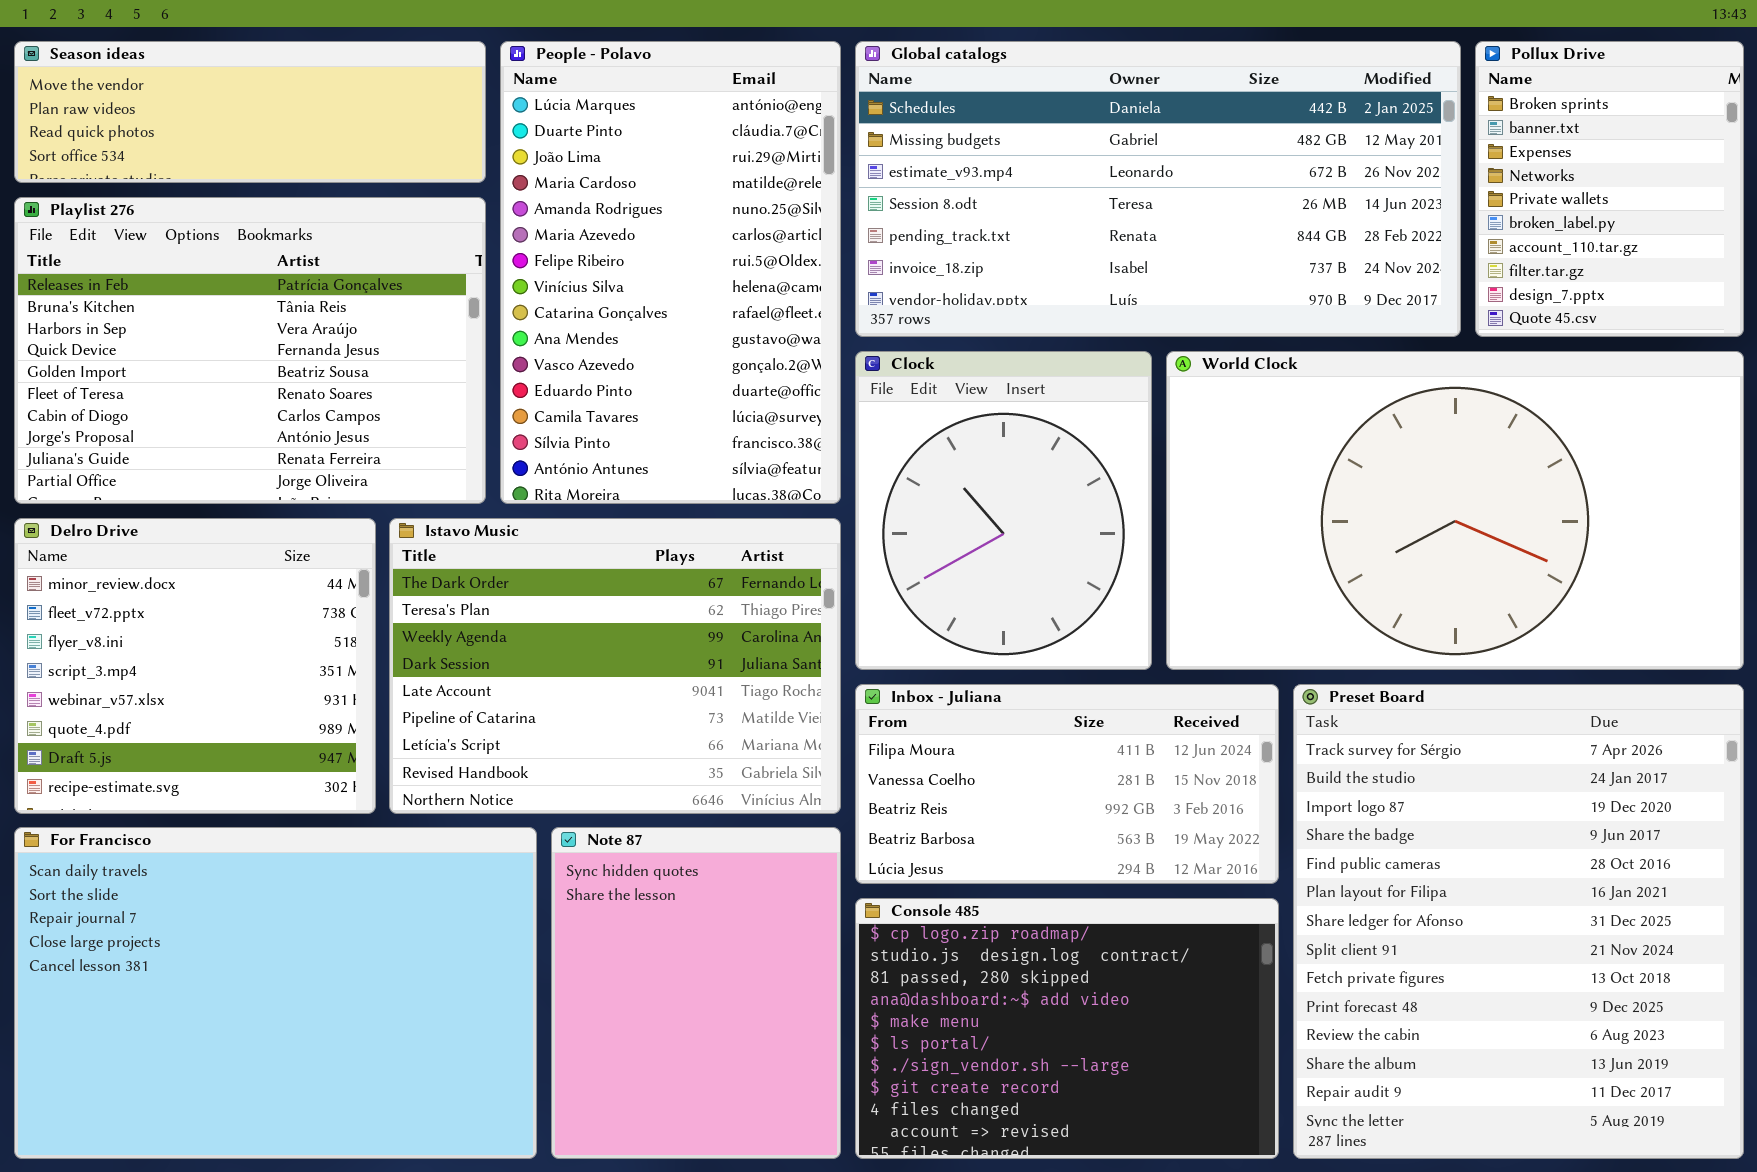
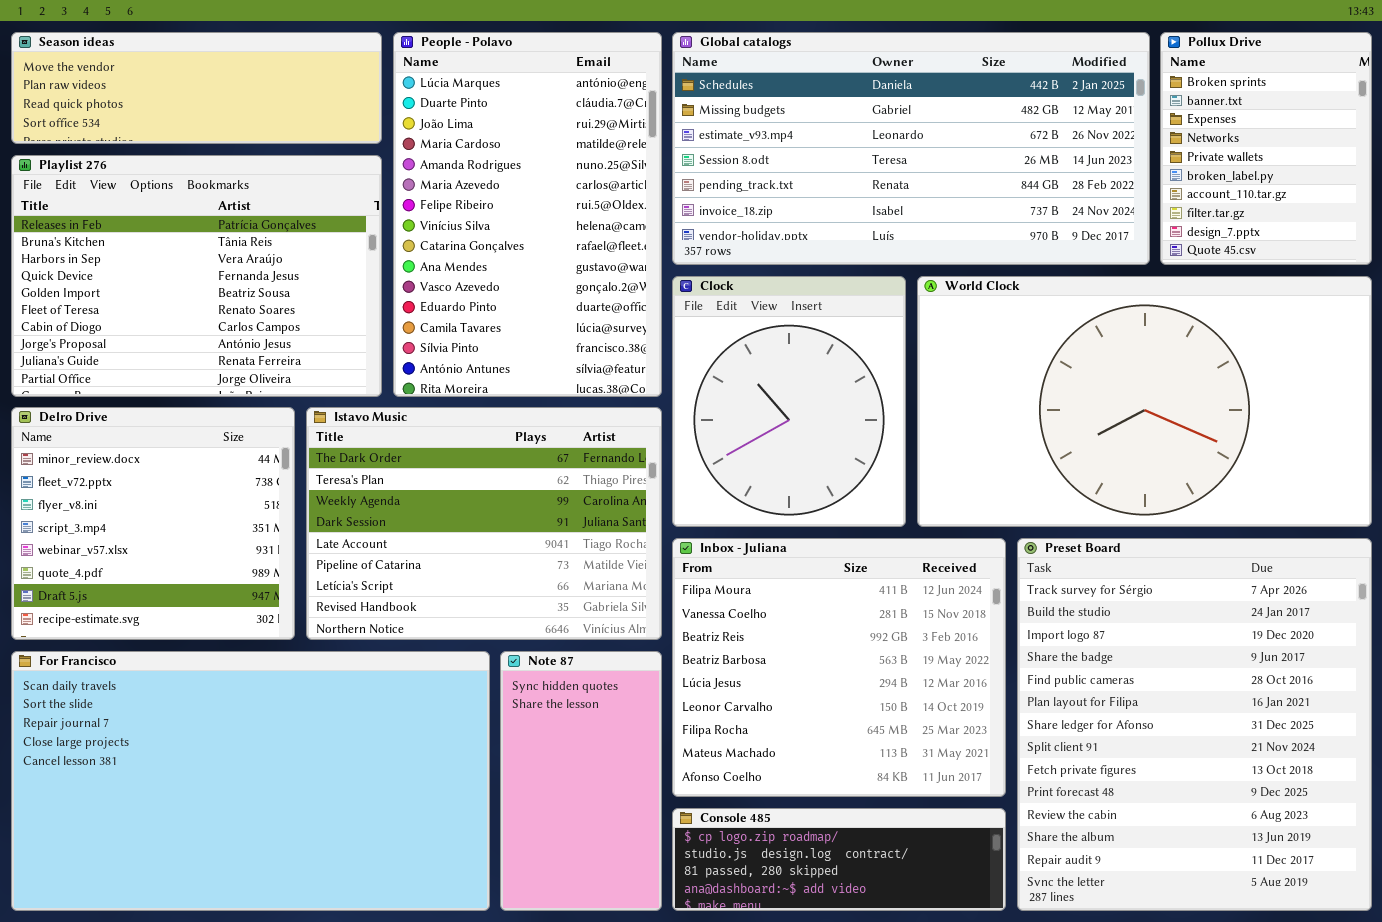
Inbox - Juliana: [855,684,1279,884] -> [672,538,1006,797], resized
For Francisco: [14,827,537,1159] -> [11,651,490,911], resized
Note 87: [551,827,841,1159] -> [500,651,662,911], resized
Console 485: [855,898,1279,1159] -> [672,808,1006,911], resized

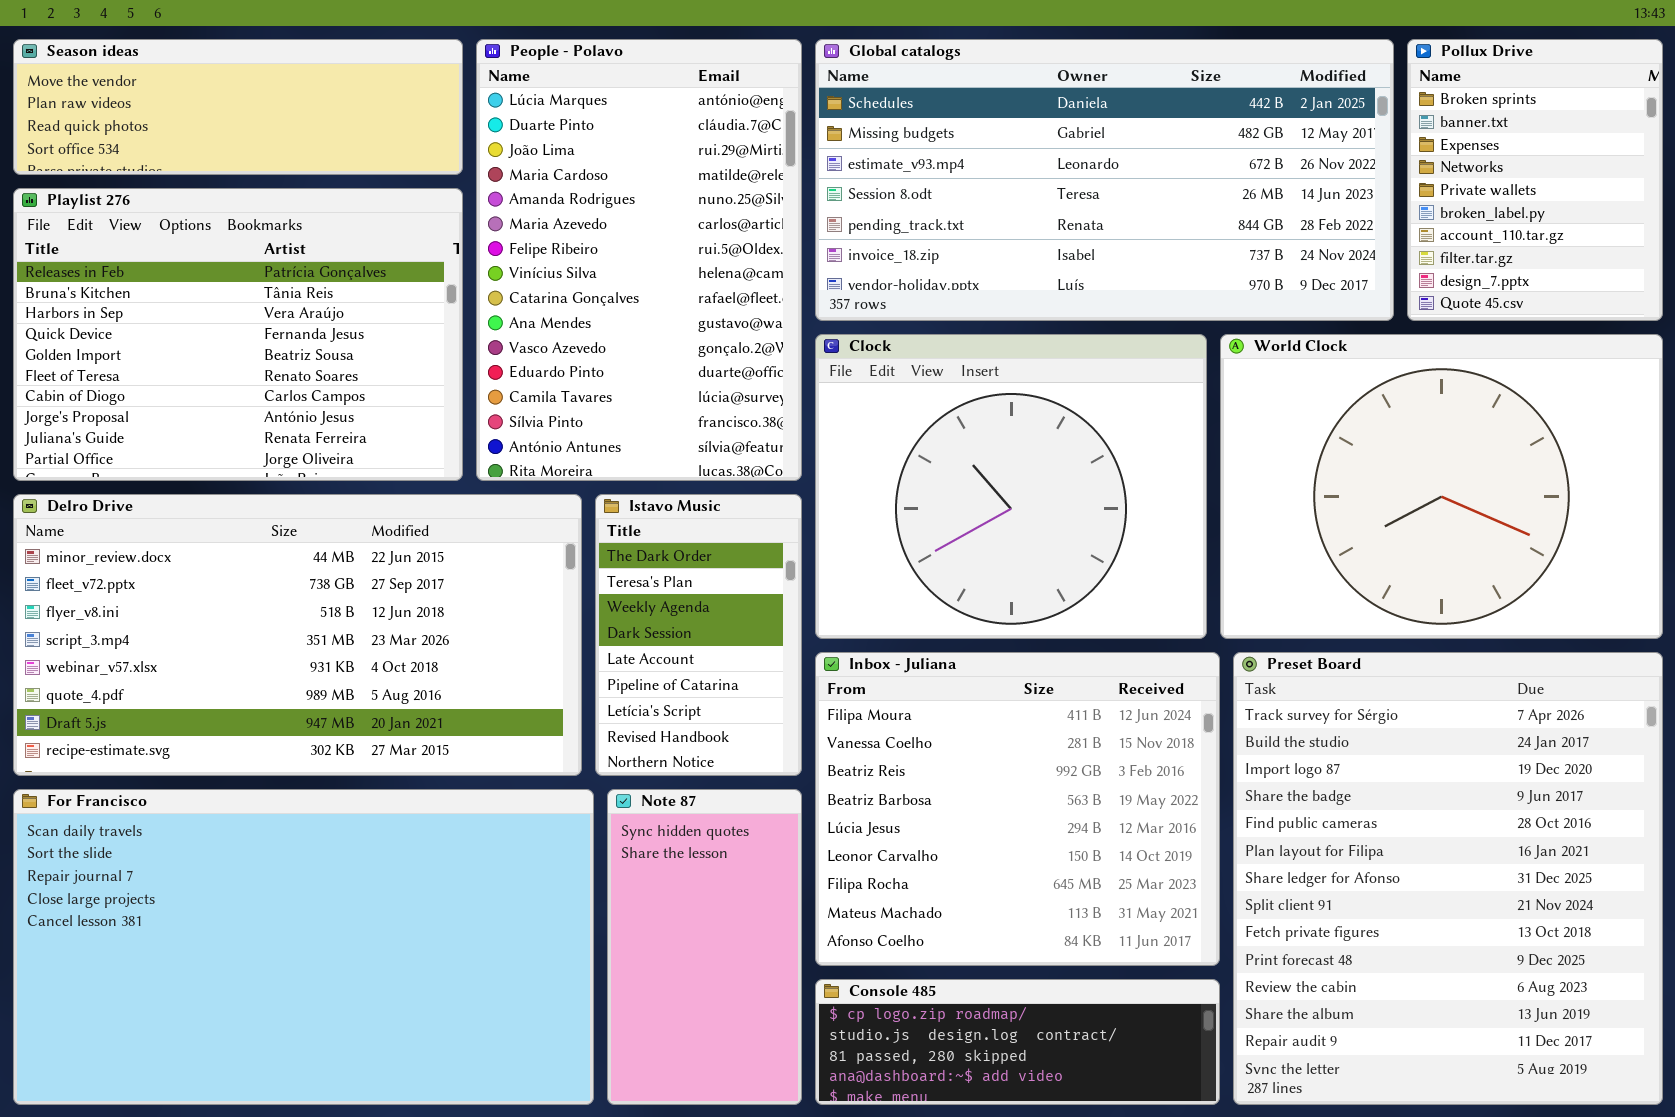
Clock: [672,276,906,527] -> [815,334,1207,639], resized
World Clock: [917,276,1372,527] -> [1220,334,1663,639], resized
Delro Drive: [11,407,295,640] -> [13,494,582,776], resized
Istavo Music: [306,407,662,640] -> [595,494,802,776], resized

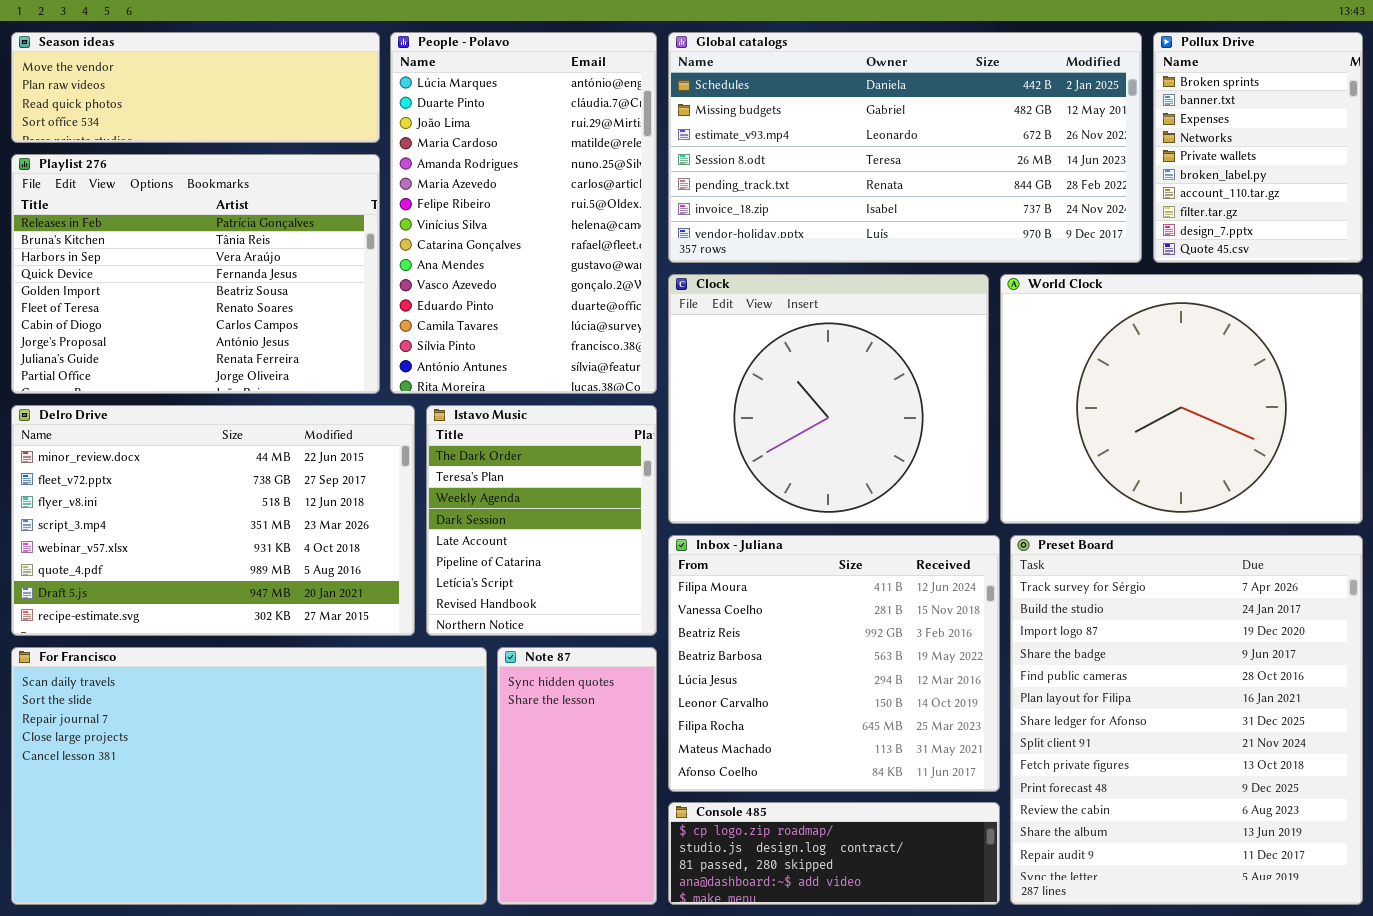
Delro Drive: [13,494,582,776] -> [11,405,415,636], resized
Istavo Music: [595,494,802,776] -> [426,405,657,636], resized

